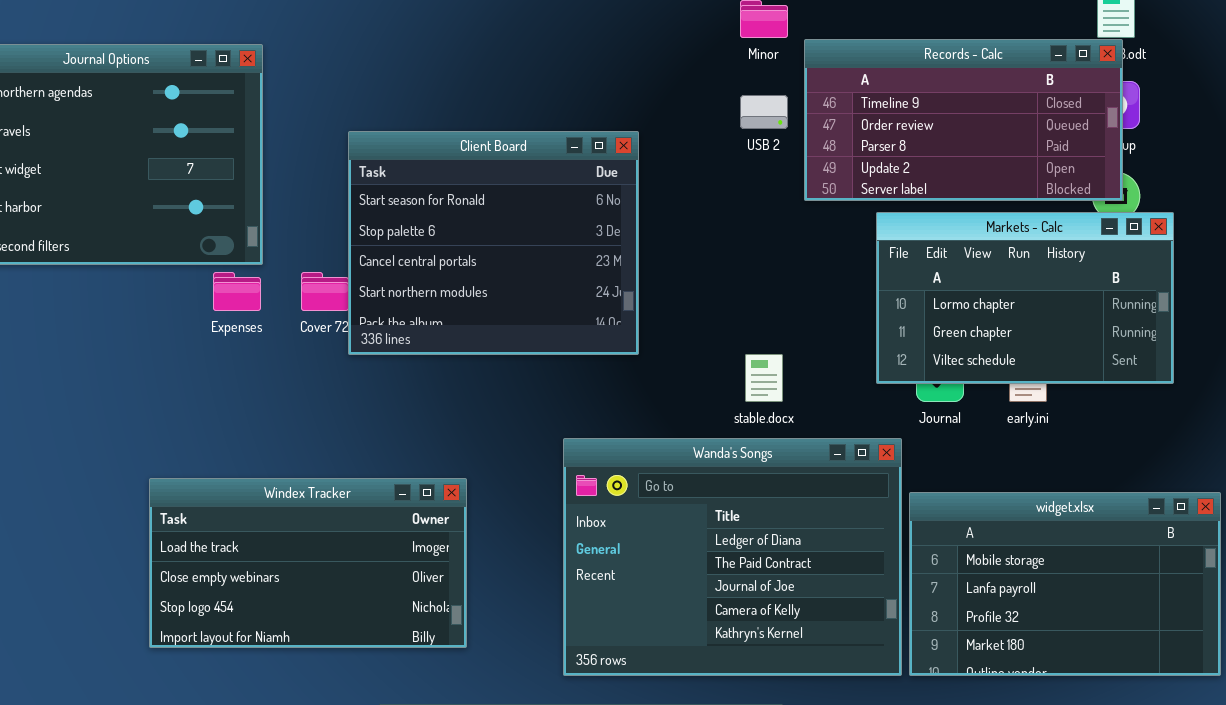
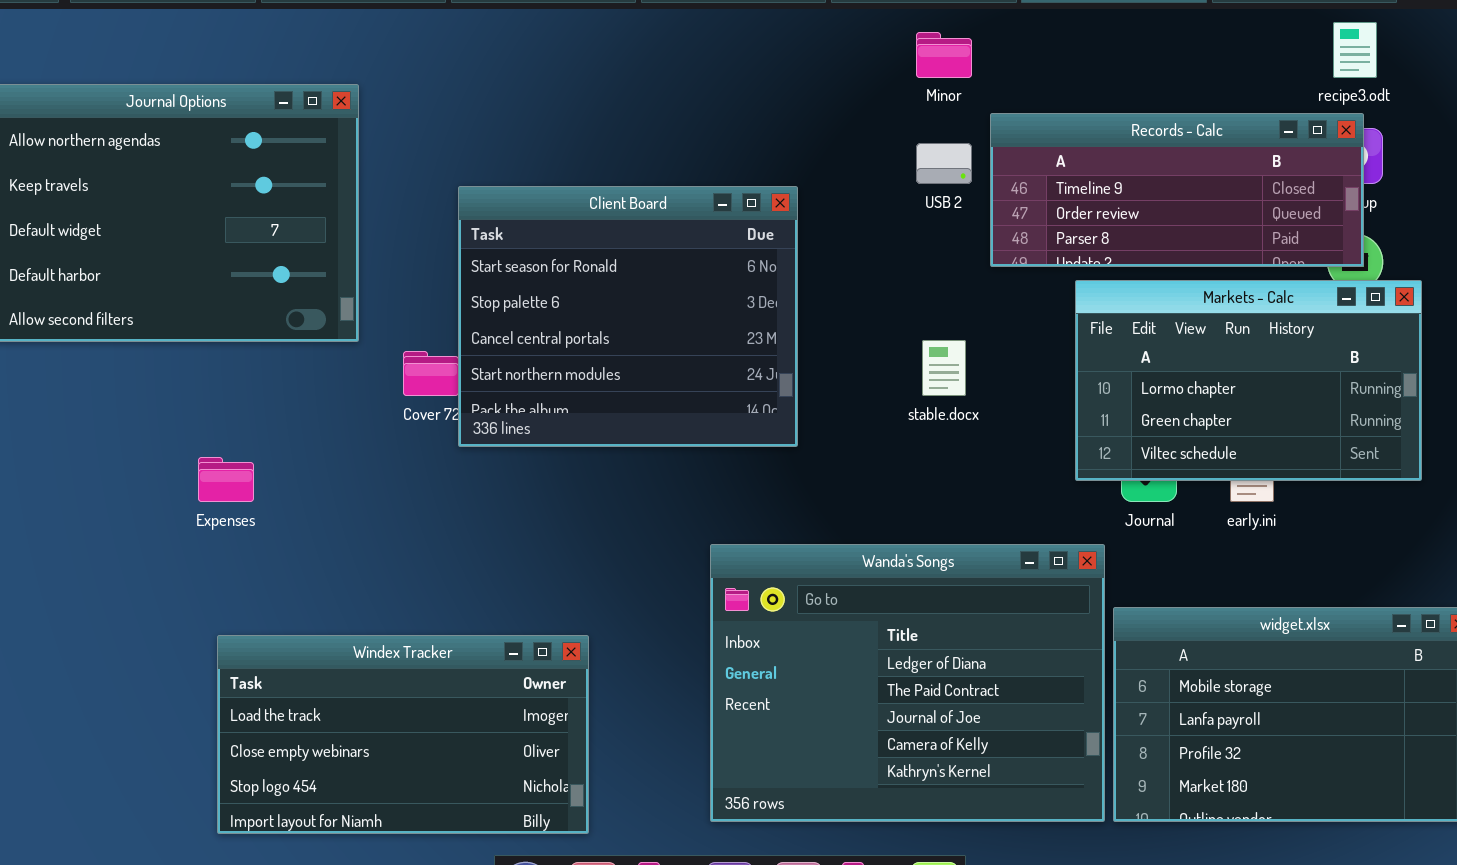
Records - Calc: [804,39,1123,201] -> [990,113,1364,267], resized
Expenses: [213,272,261,311] -> [198,457,254,502], moved
stable.docx: [745,354,783,402] -> [922,340,966,396], moved
Windex Tracker: [149,478,467,648] -> [217,635,589,834], moved

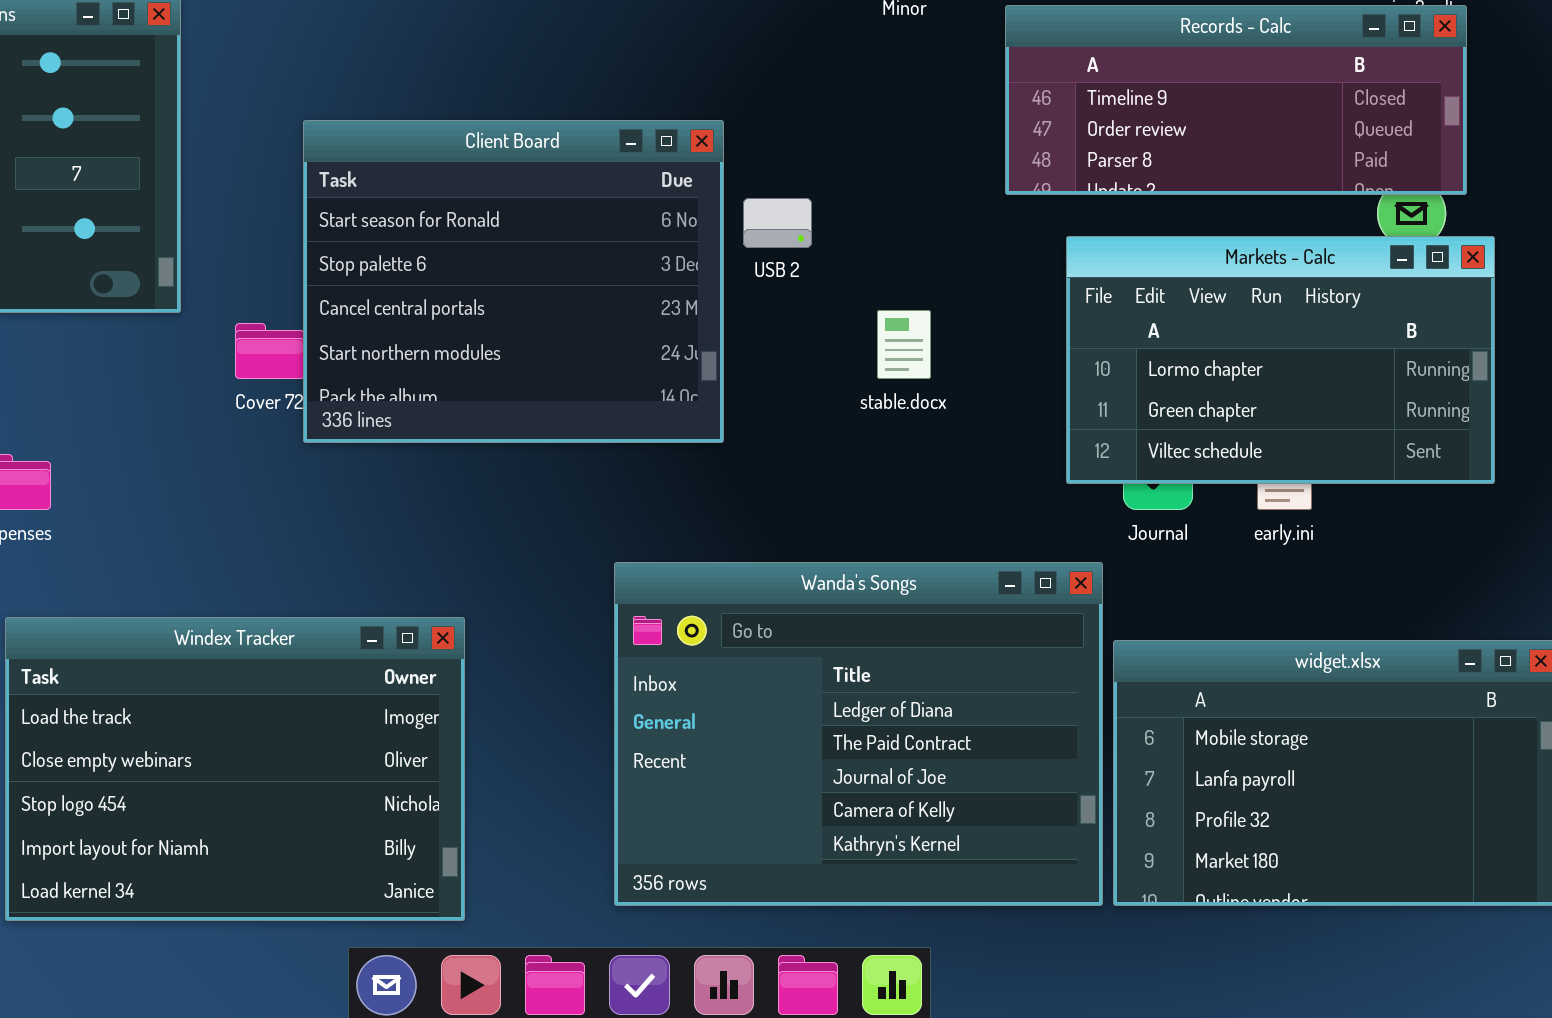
Records - Calc: [990,113,1364,267] -> [1005,5,1467,195], moved
USB 2: [916,143,972,184] -> [743,198,812,248], moved
Windex Tracker: [217,635,589,834] -> [5,617,465,921], resized

